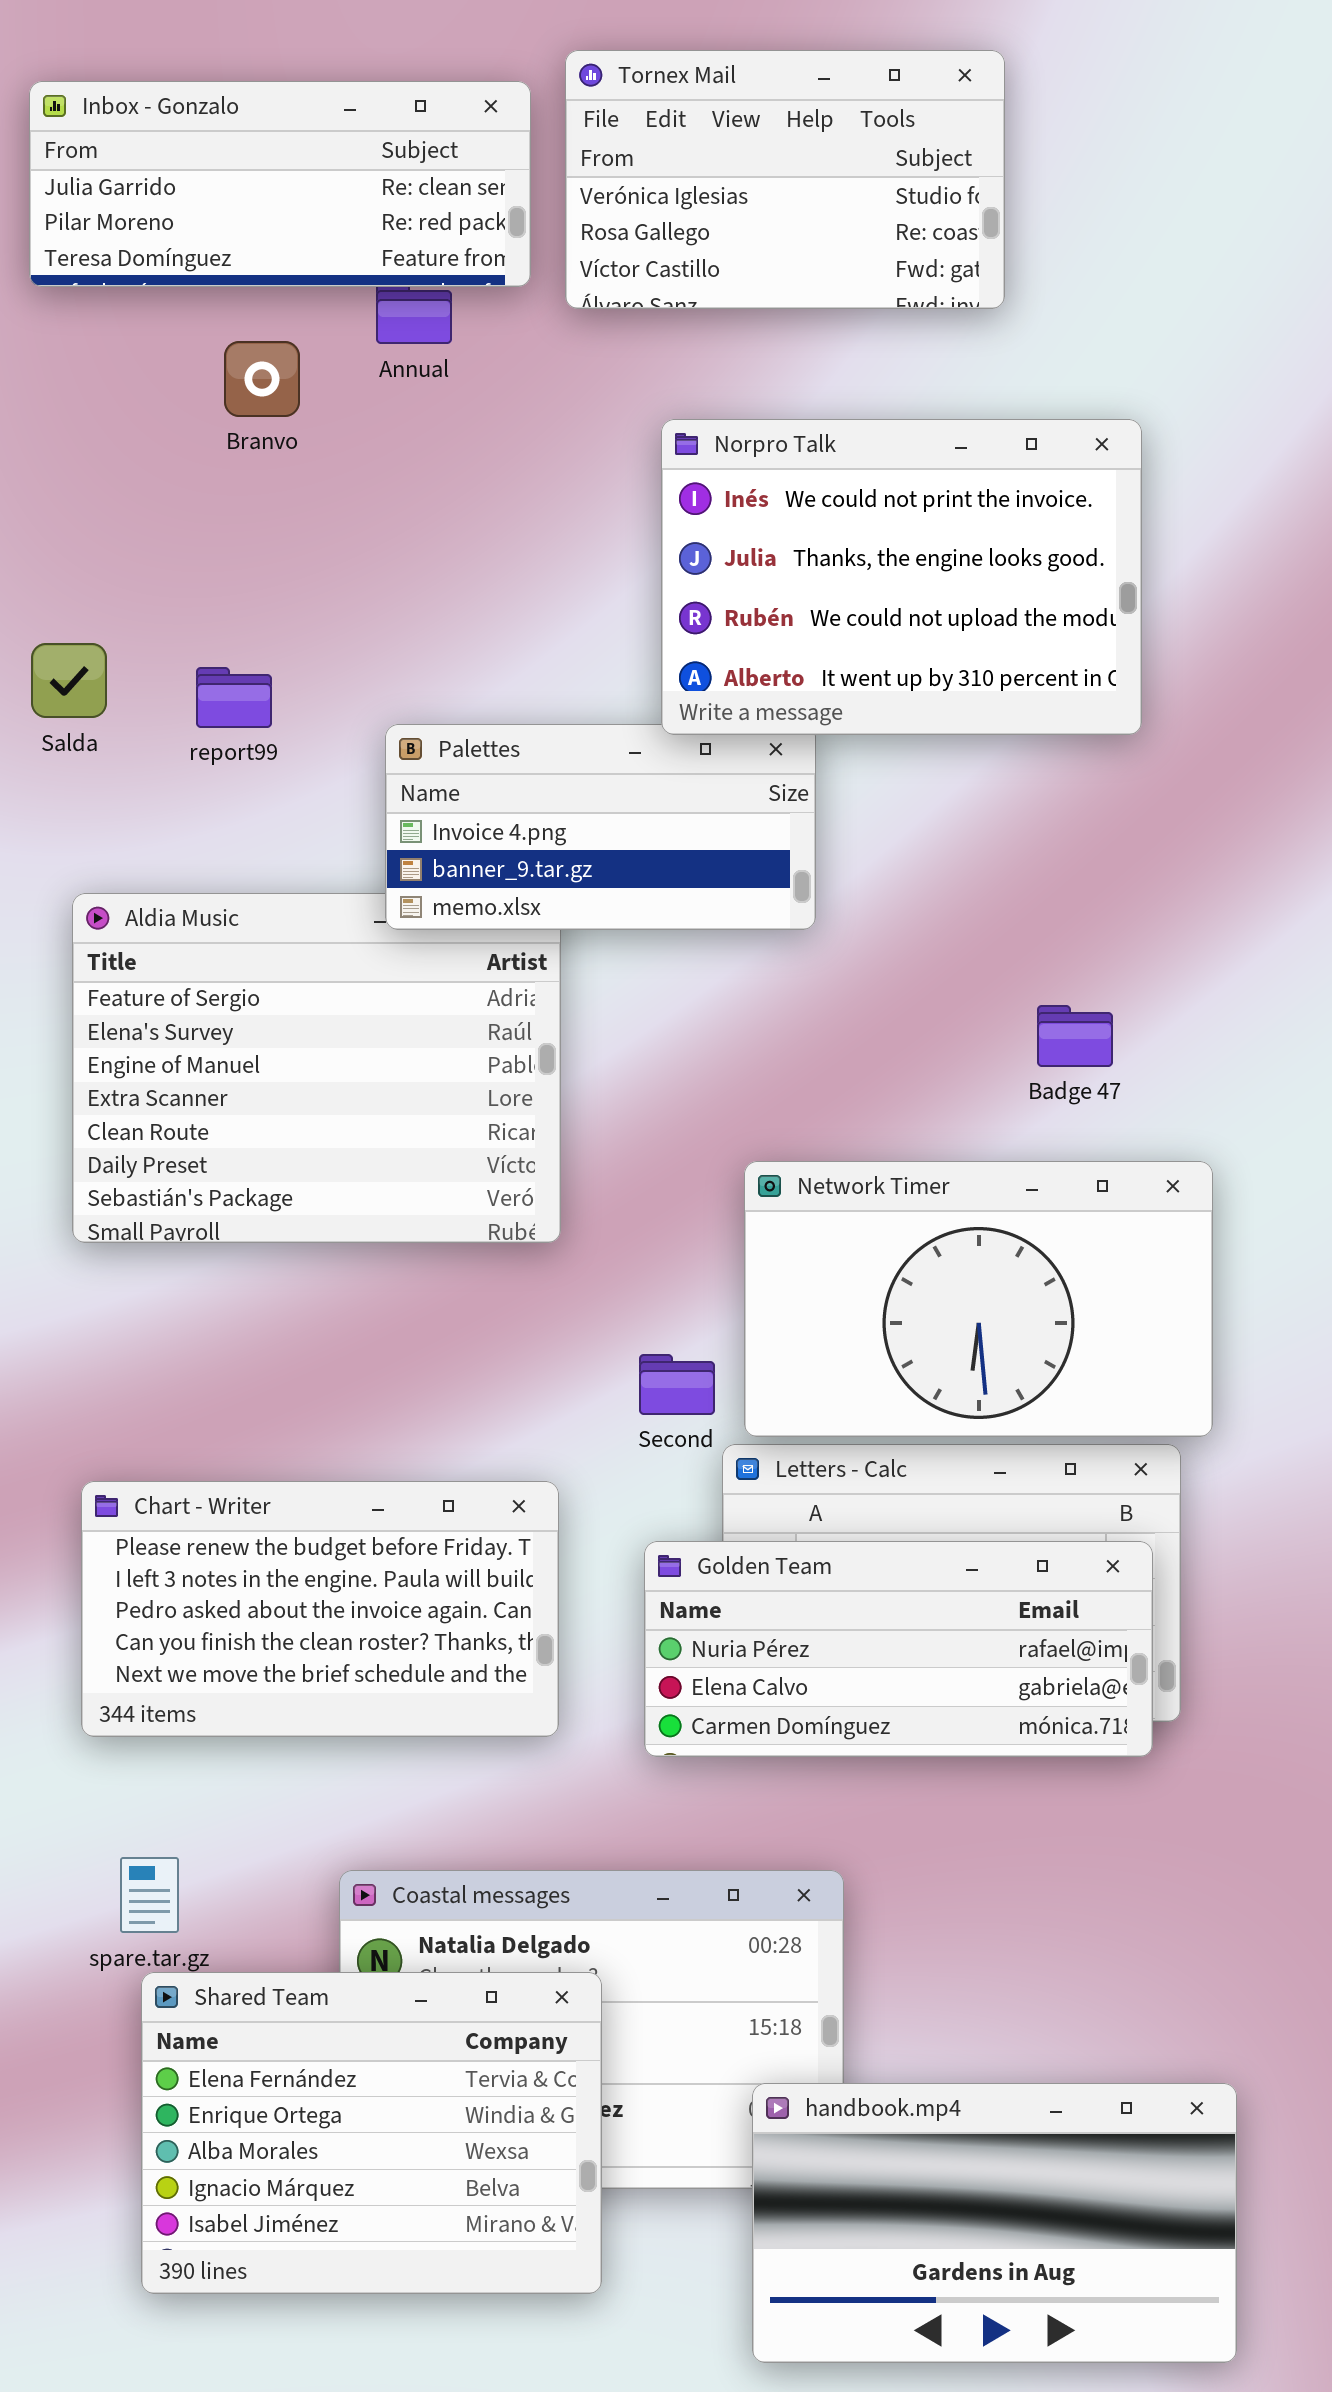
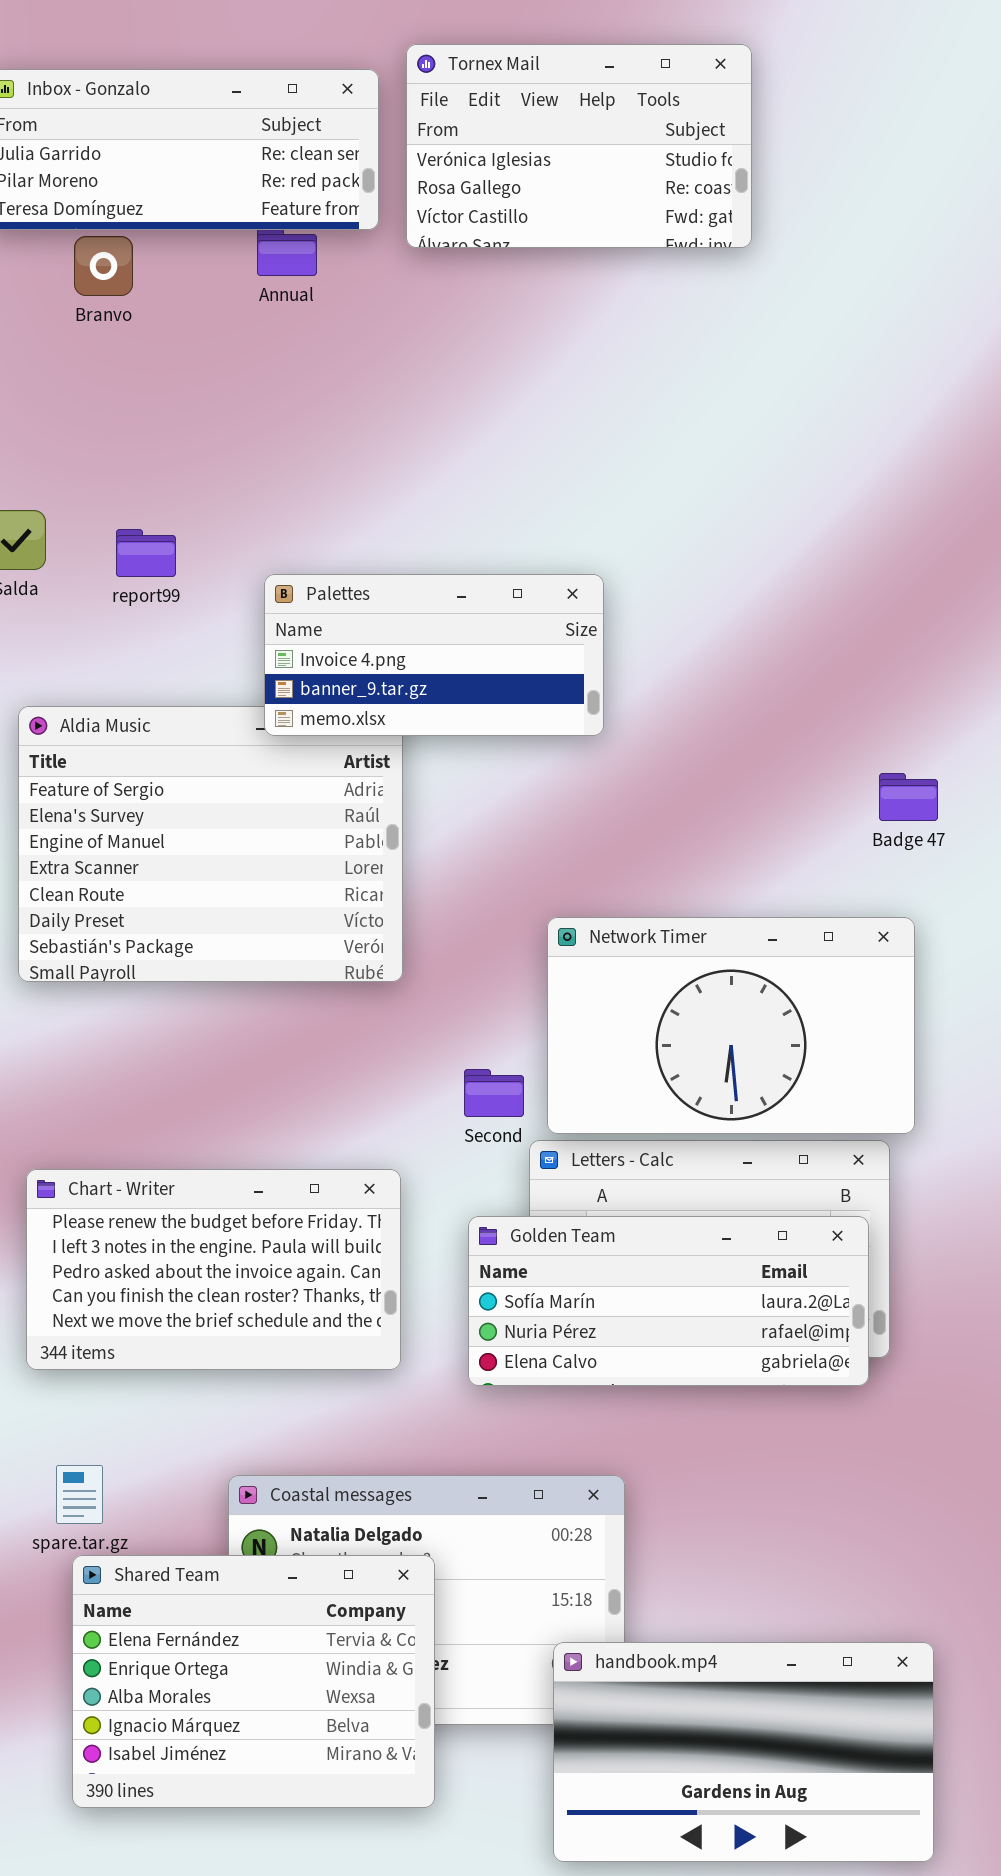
Branvo: [224,341,300,417] -> [74,236,133,296], moved
Norpro Talk: [661,419,1142,735] -> none, closed
Badge 47: [1037,1005,1113,1067] -> [879,773,938,821], moved
Golden Team: [644,1541,1153,1757] -> [468,1216,869,1386], scrolled up 1 row

